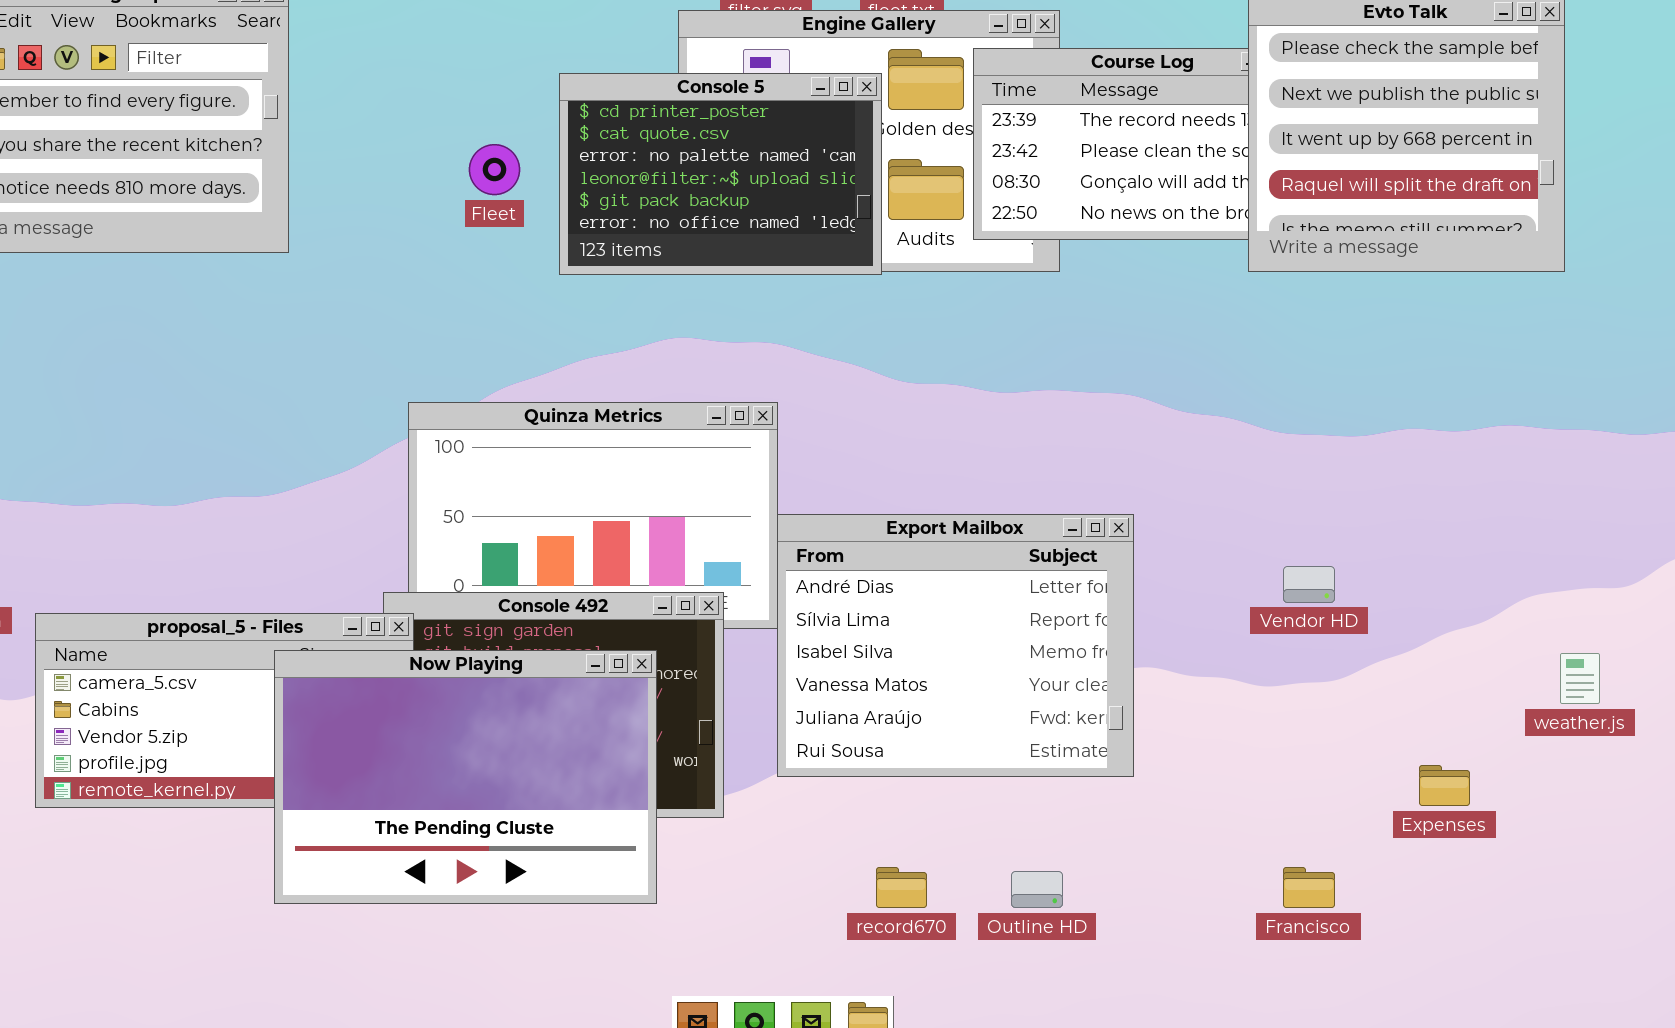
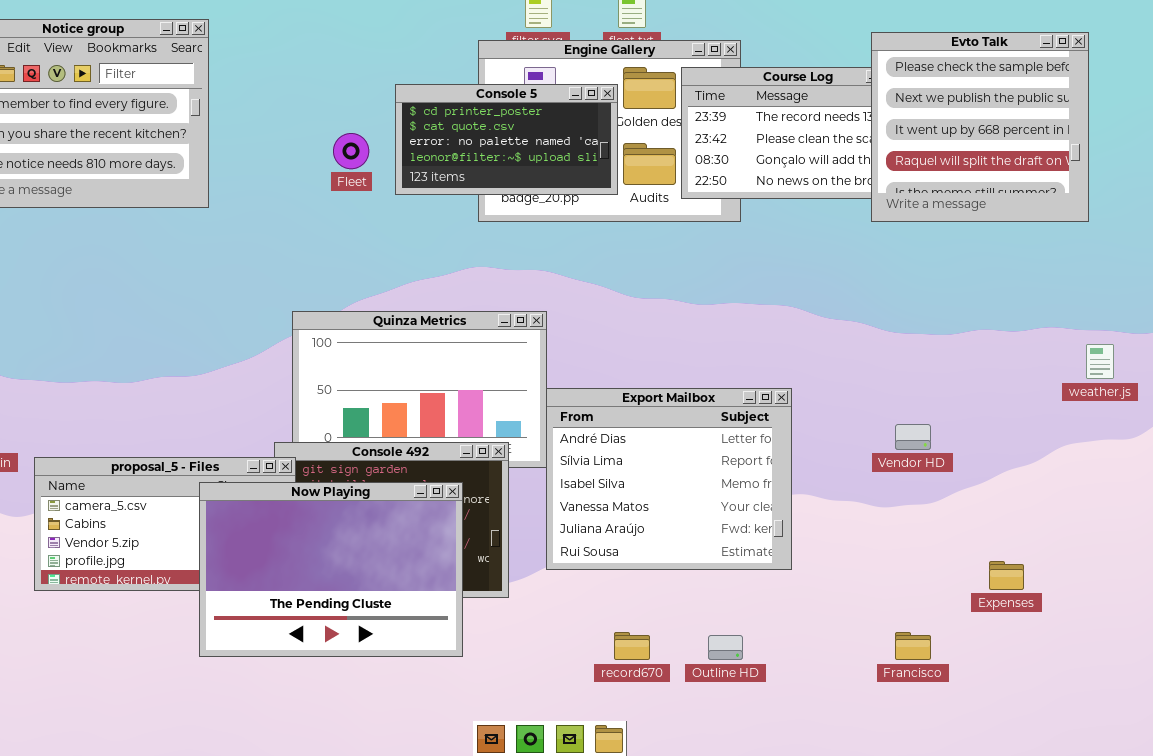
Console 5: [559,73,882,275] -> [395,84,618,195], resized
weather.js: [1560,653,1600,704] -> [1086,344,1114,379], moved

